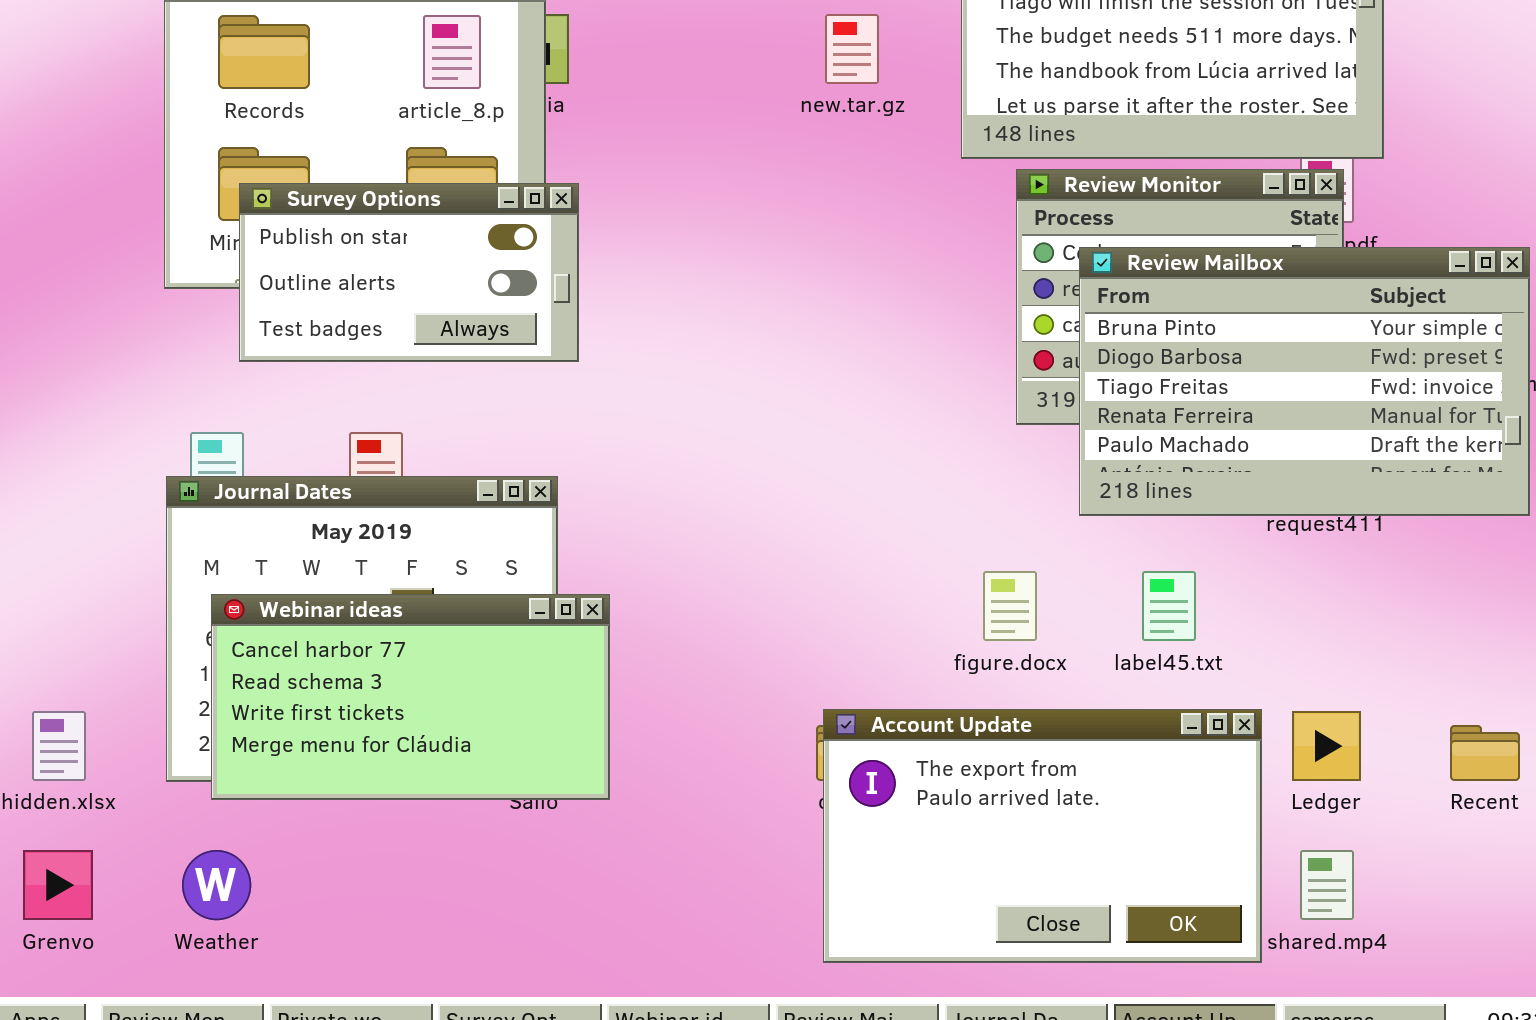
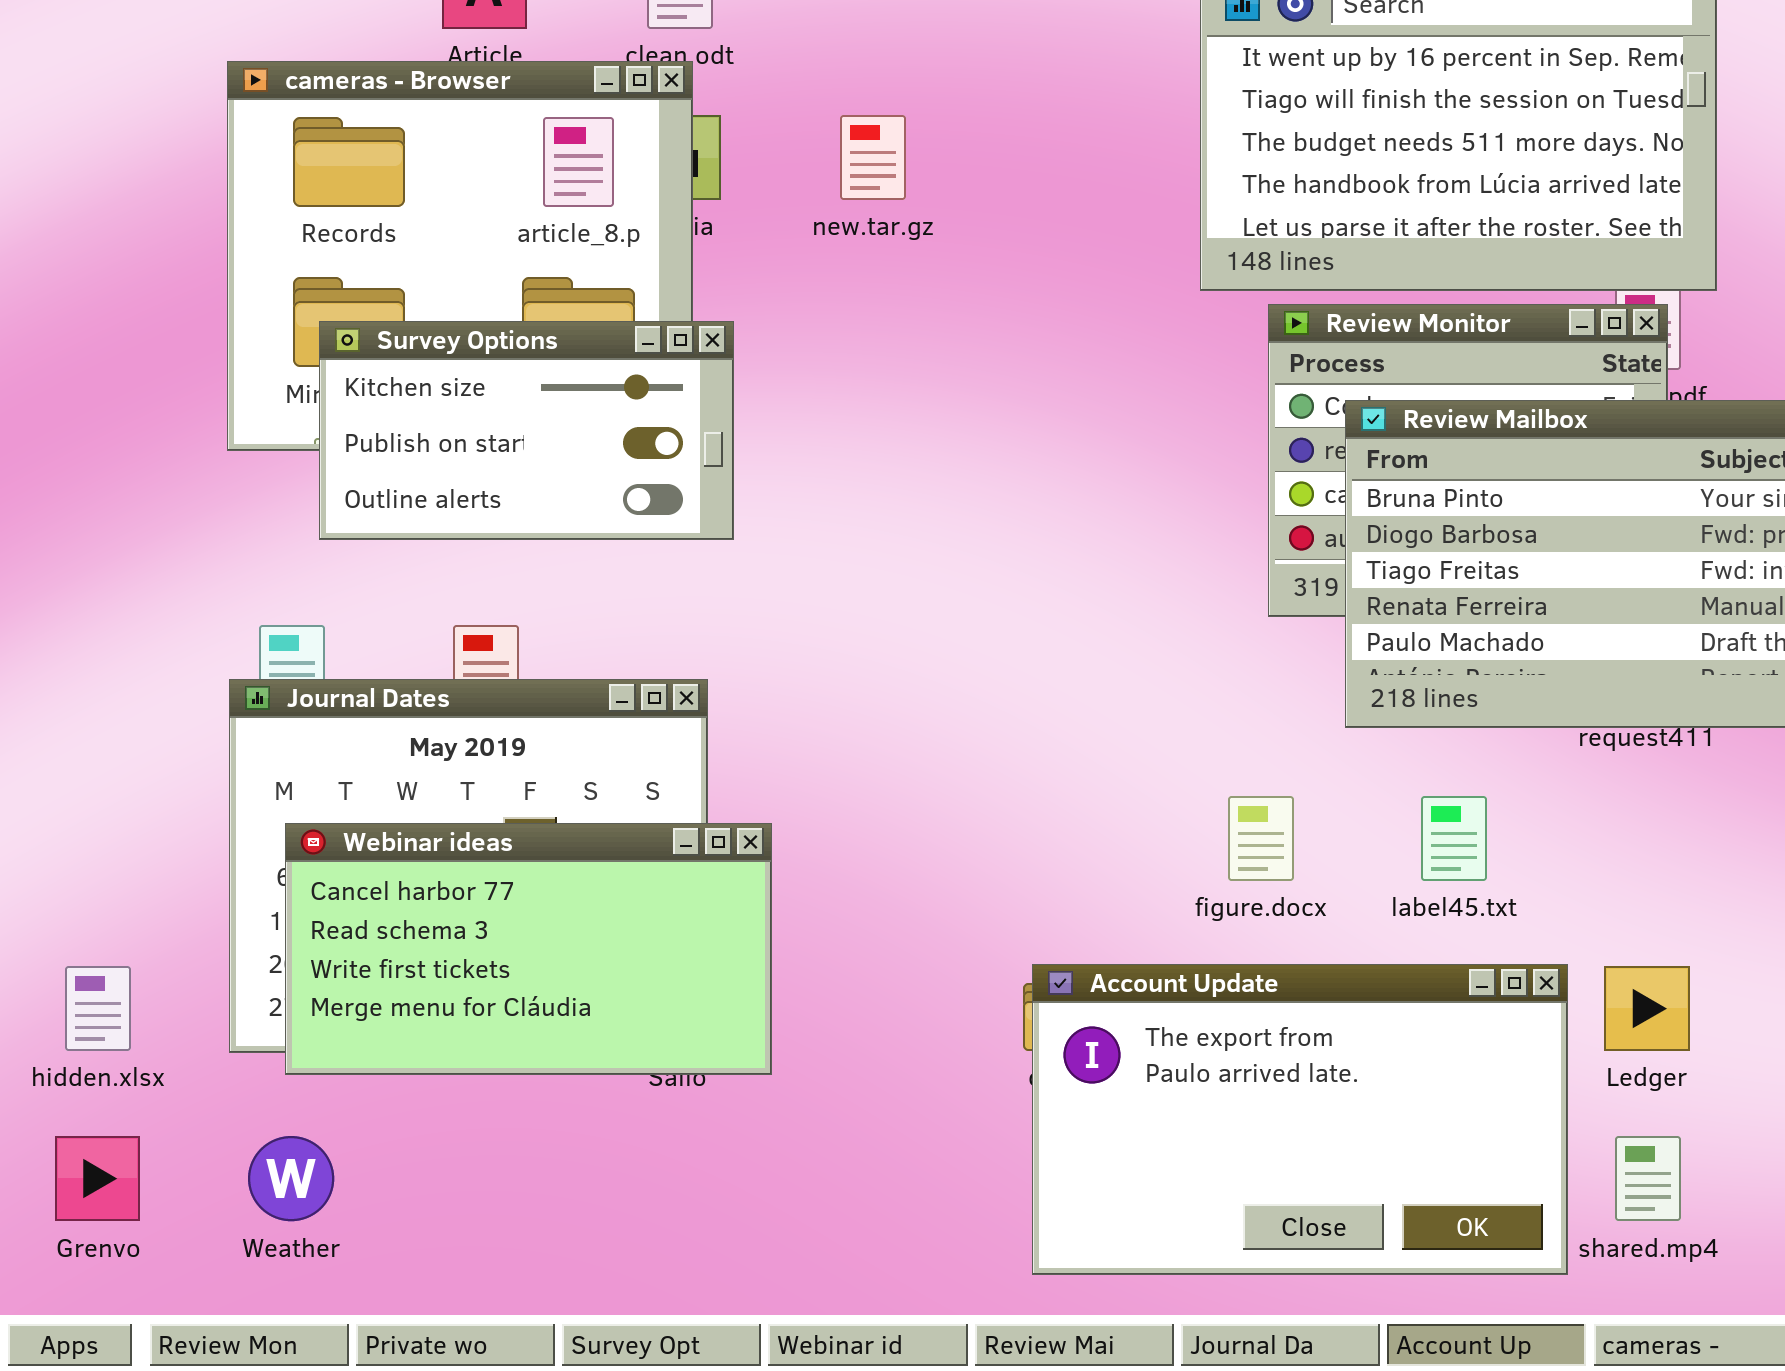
new.tar.gz: [825,14,879,84] -> [840,115,906,200], moved
Survey Options: [239,183,579,362] -> [319,321,734,540], scrolled up 1 row

